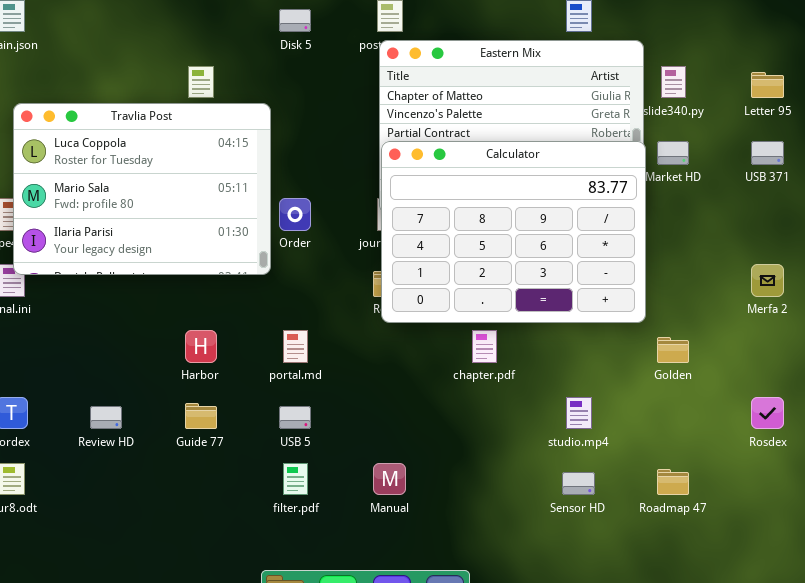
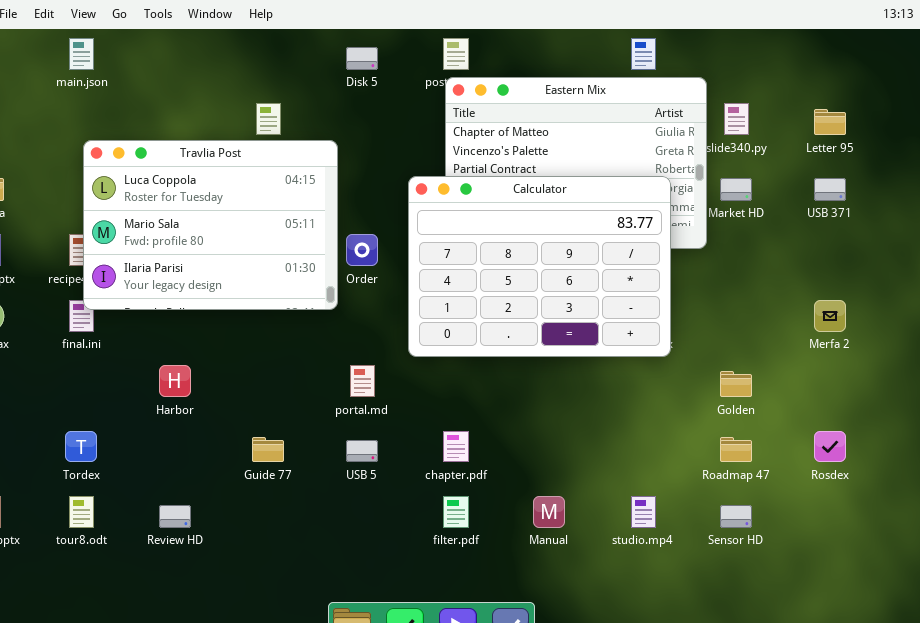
Calculator: [381,141,646,323] -> [408,176,671,357], moved
Harbor: [185,330,217,363] -> [159,365,191,397], moved
chapter.pdf: [472,330,497,363] -> [443,431,469,462], moved
studio.mp4: [566,397,592,429] -> [631,496,656,528], moved
Review HD: [90,406,122,429] -> [159,505,191,528], moved
filter.pdf: [283,463,308,495] -> [443,496,469,528], moved
Manual: [373,463,406,495] -> [533,496,565,528], moved
Roadmap 47: [657,469,689,495] -> [720,437,752,462], moved
Sensor HD: [562,472,595,495] -> [720,505,752,528], moved

